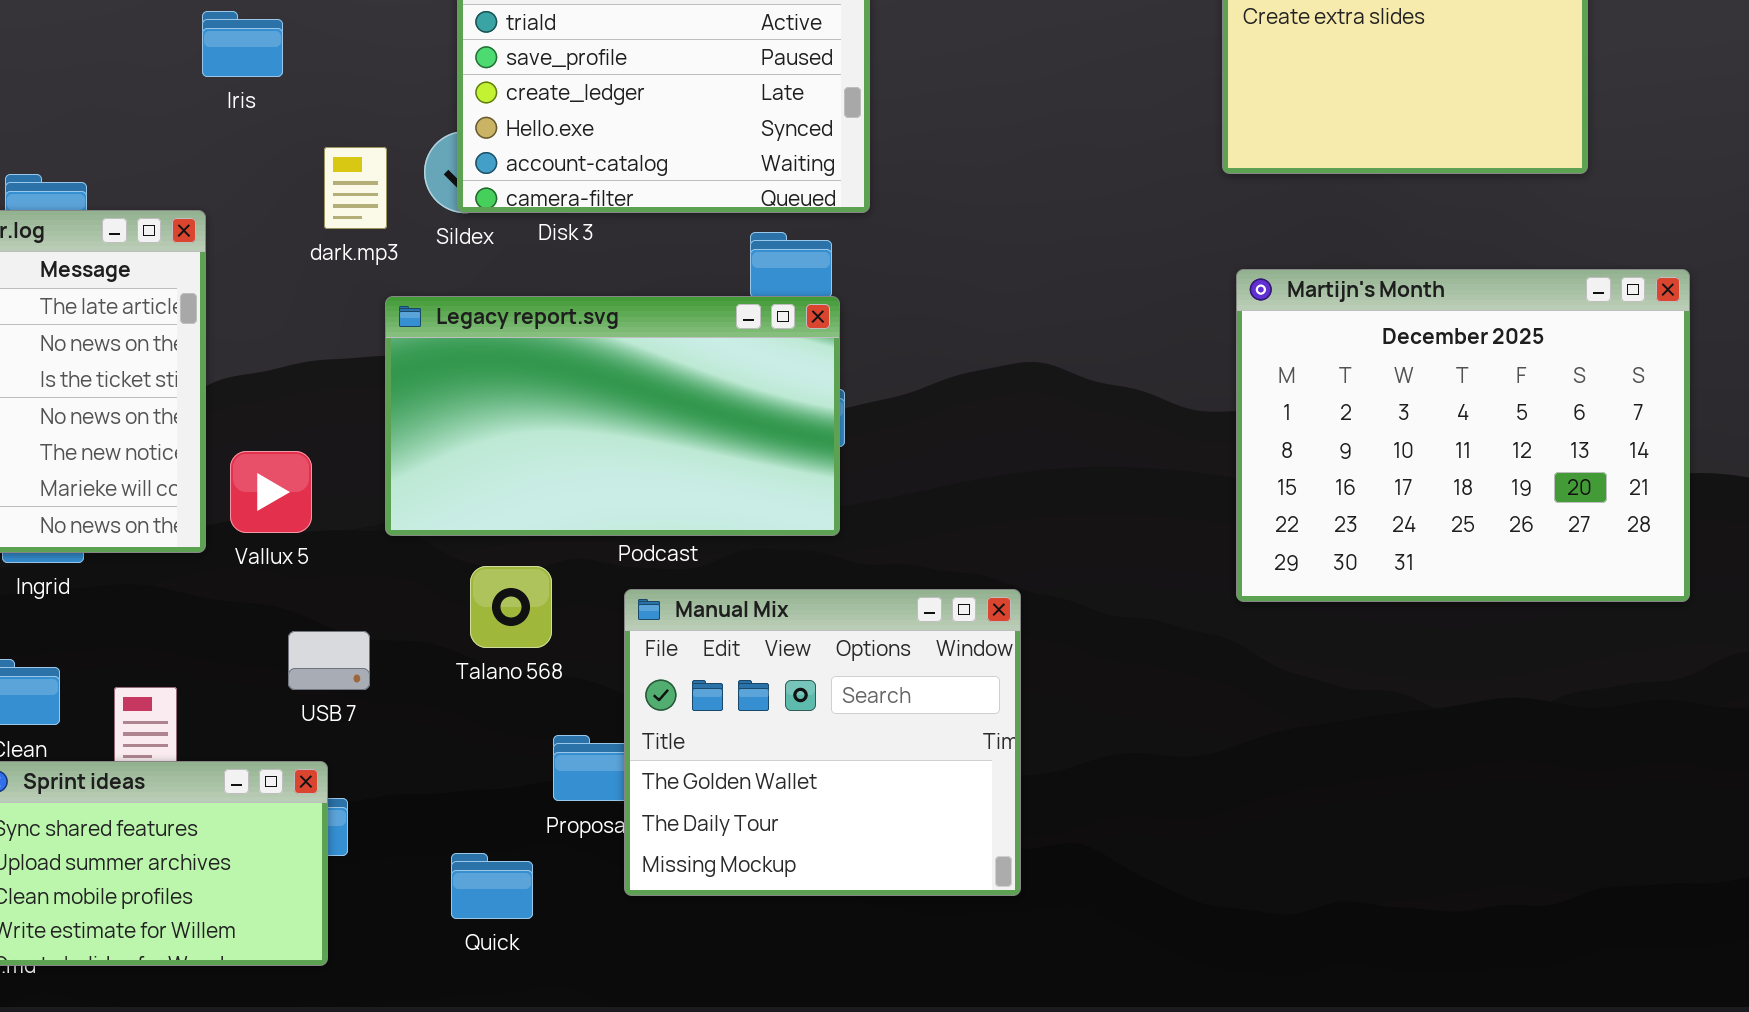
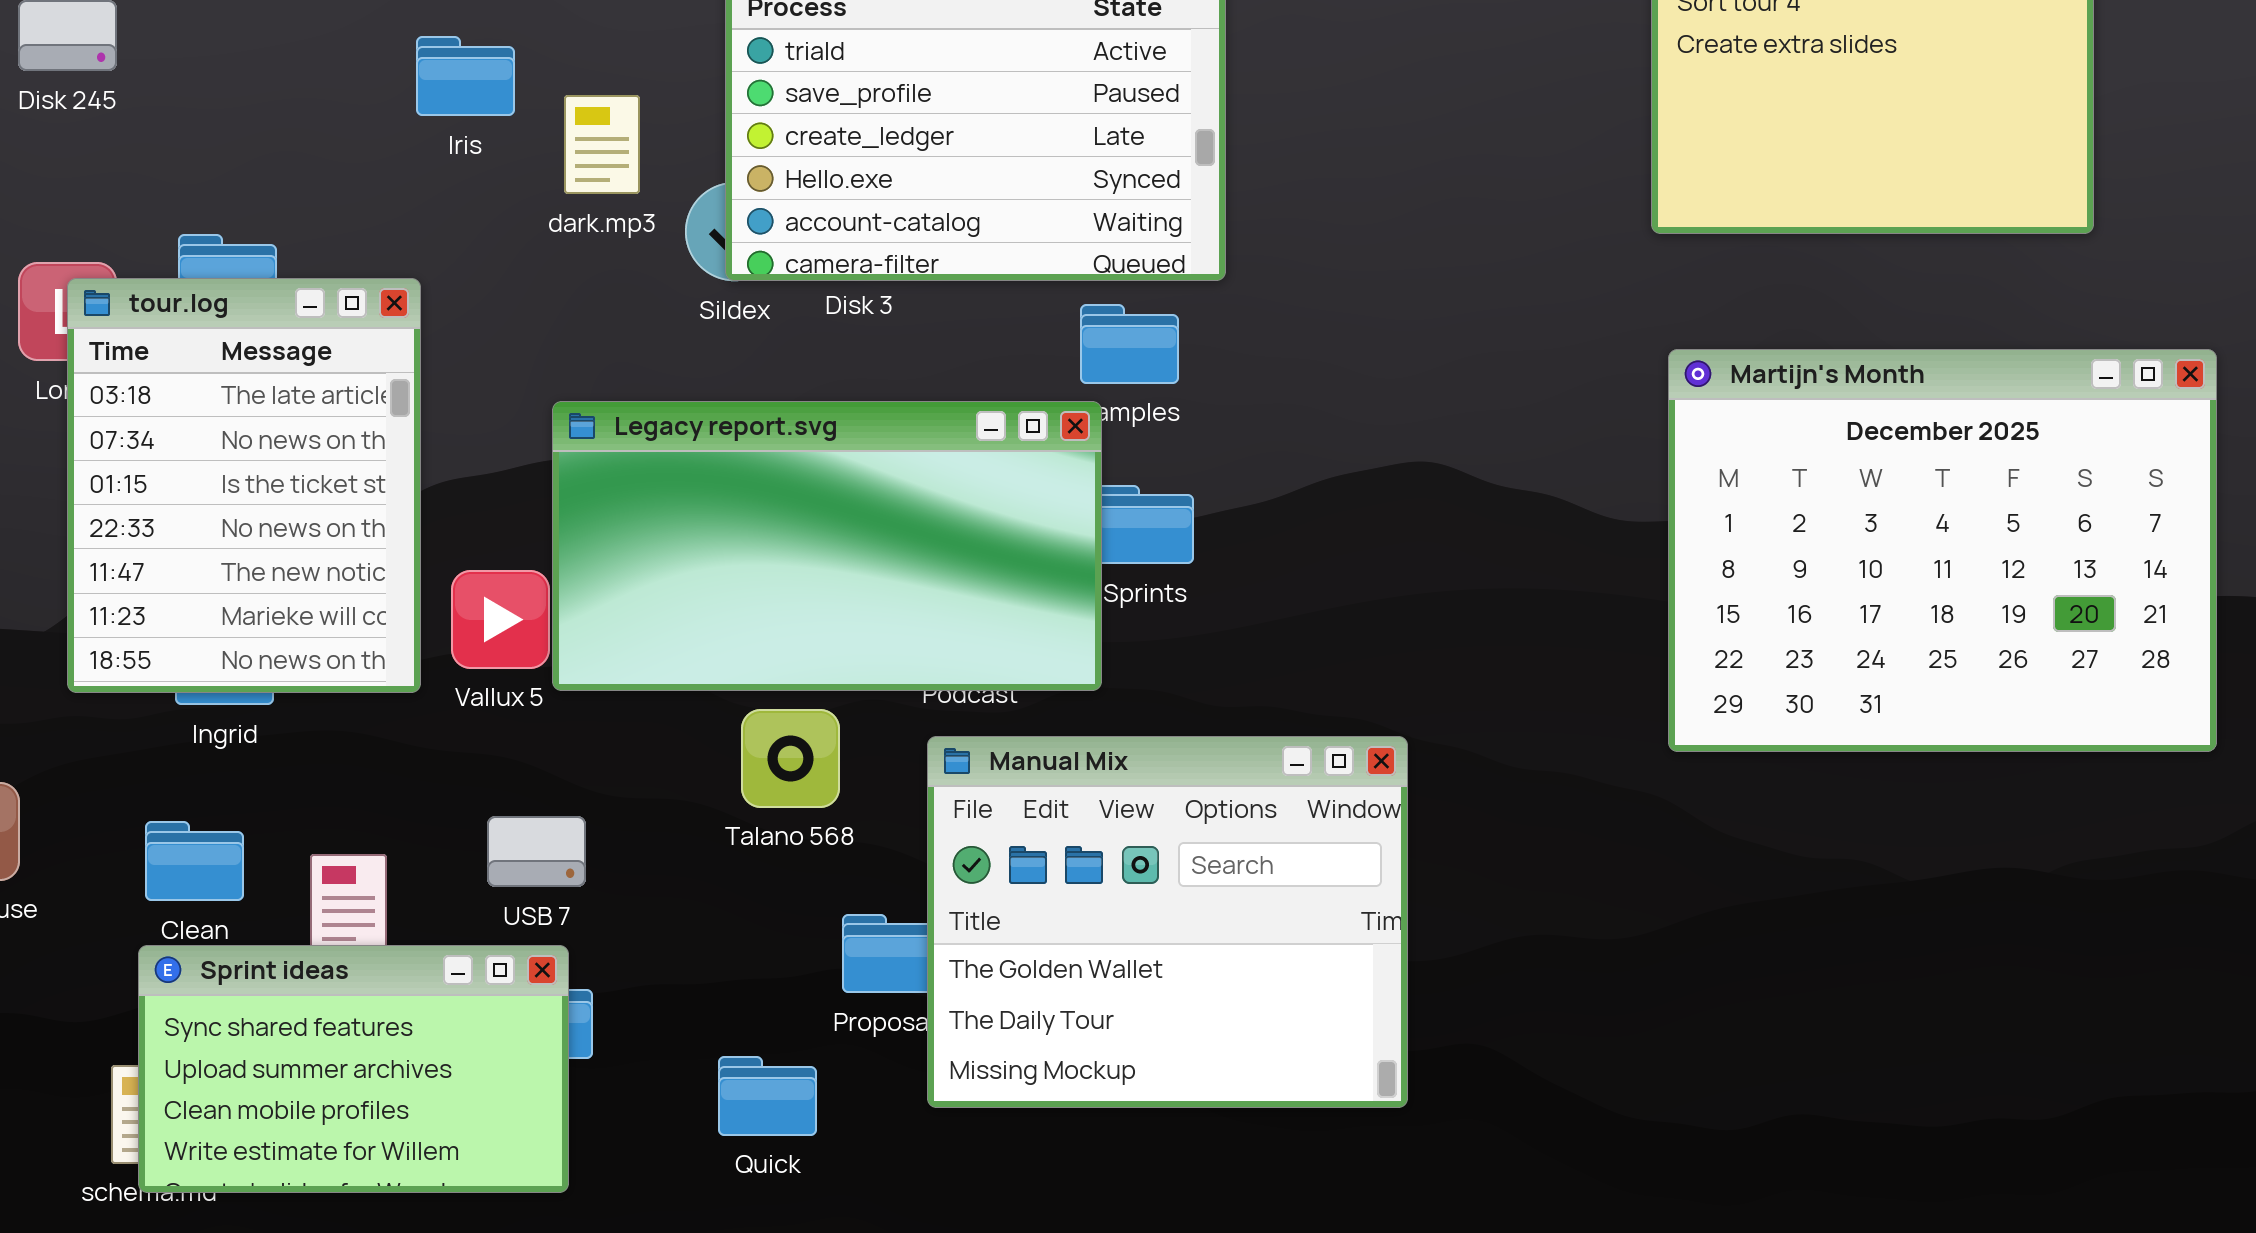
dark.mp3: [324,147,387,229] -> [564,95,640,194], moved
Legacy report.svg: [385,296,840,536] -> [552,401,1102,691], moved
USB 7: [288,631,370,690] -> [487,816,586,887], moved

